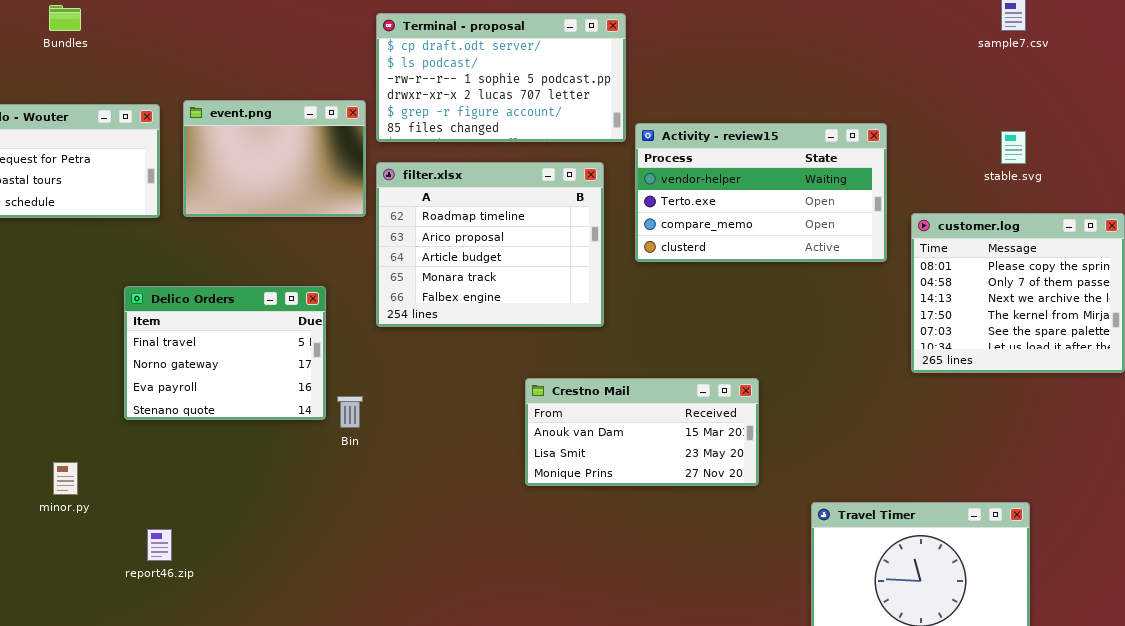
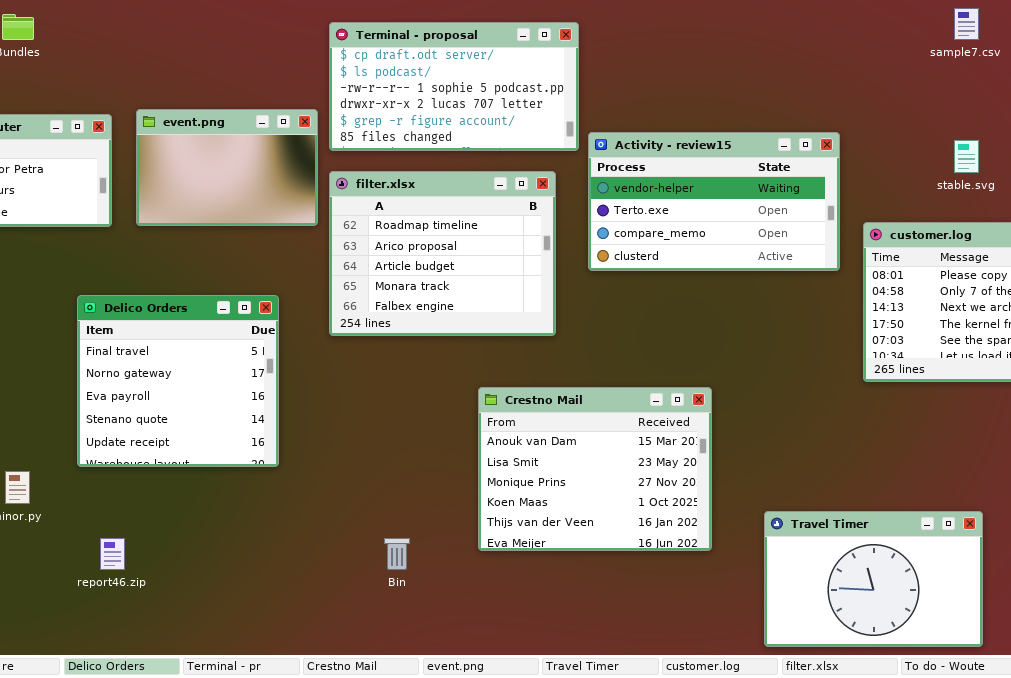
Delico Orders: [124,286,326,420] -> [77,295,279,467], resized
Crestno Mail: [525,378,759,486] -> [478,387,712,551], resized
Bin: [337,396,363,428] -> [384,538,410,570], moved

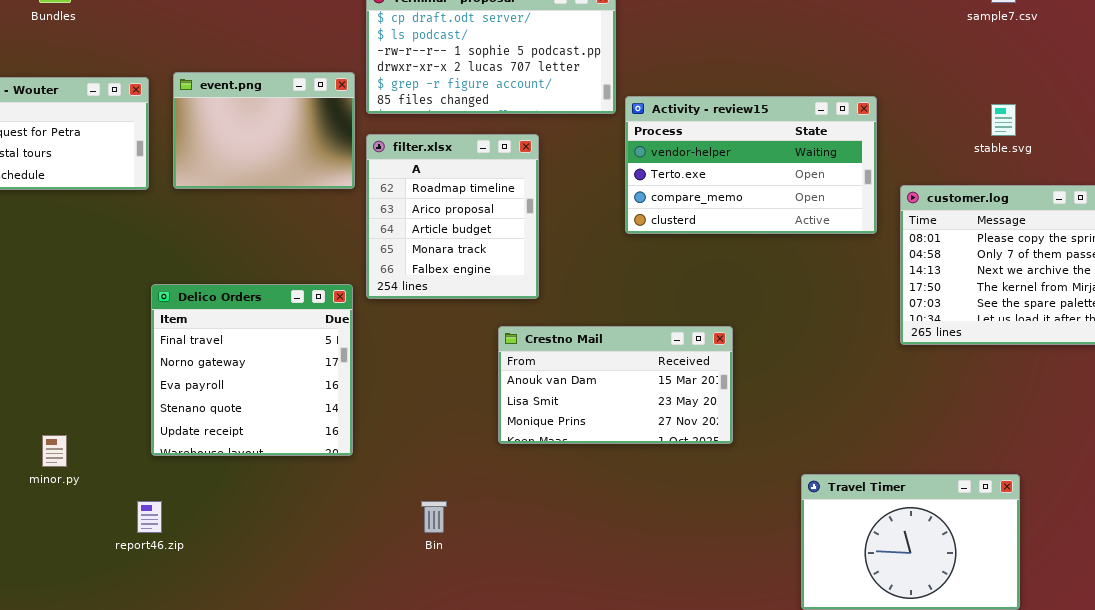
filter.xlsx: [329,171,556,336] -> [366,134,539,299], resized
Delico Orders: [77,295,279,467] -> [151,284,353,456], moved
Crestno Mail: [478,387,712,551] -> [498,326,733,444], moved, resized

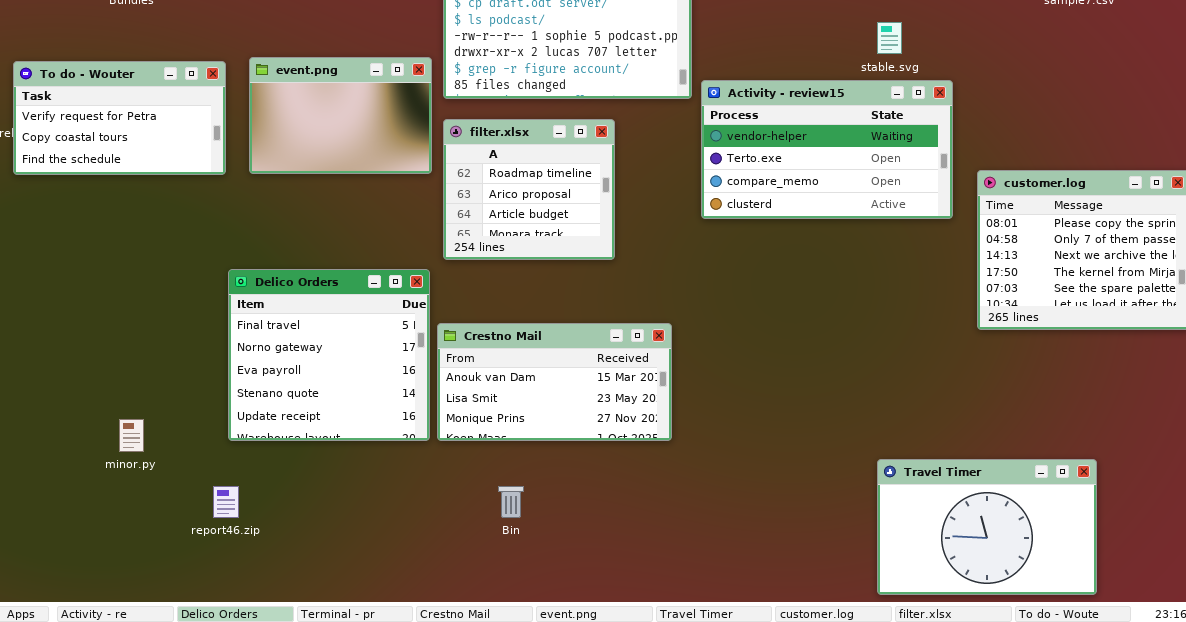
stable.svg: [991,104,1016,136] -> [877,22,902,54], moved
filter.xlsx: [366,134,539,299] -> [443,119,615,260], resized
Crestno Mail: [498,326,733,444] -> [437,323,672,441], moved

